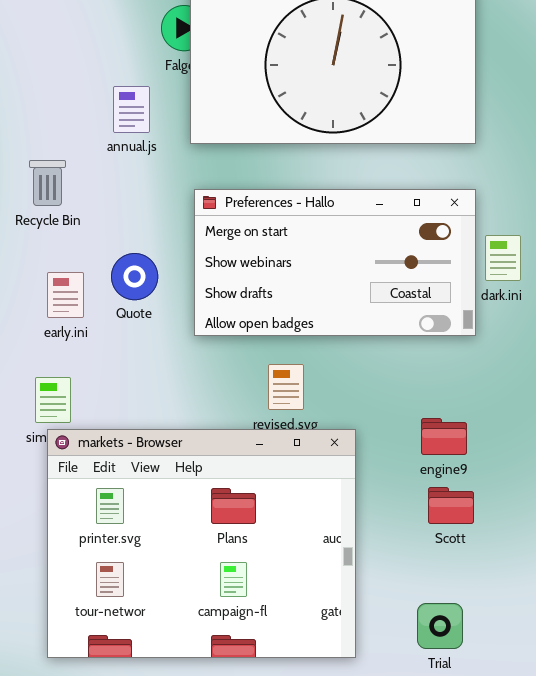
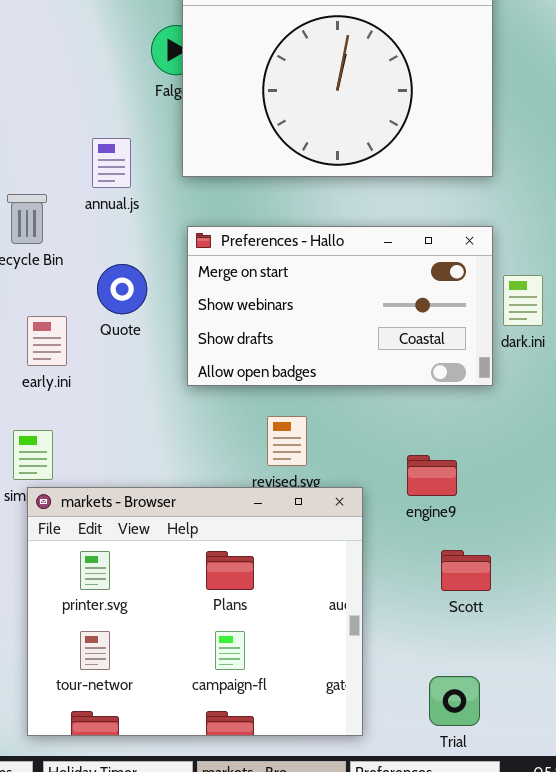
annual.js: [113,86,150,133] -> [92,138,131,188], moved
Quote: [111,253,158,300] -> [97,264,147,314], moved
engine9: [421,418,467,455] -> [407,455,457,496], moved

